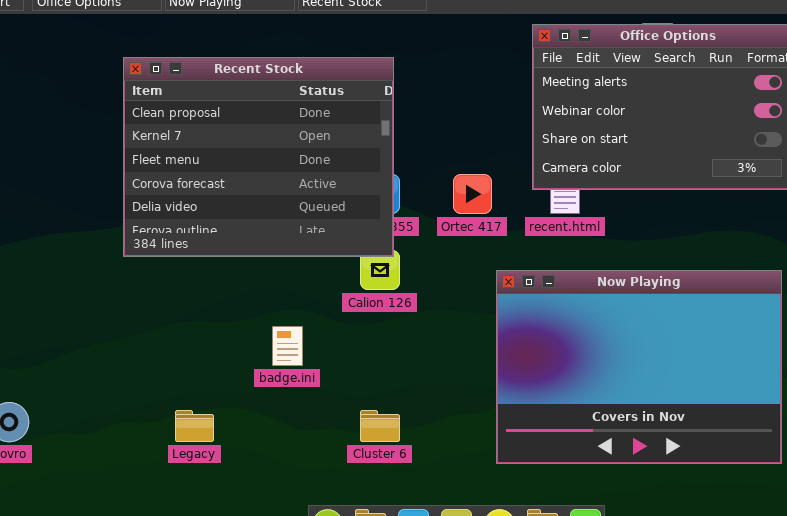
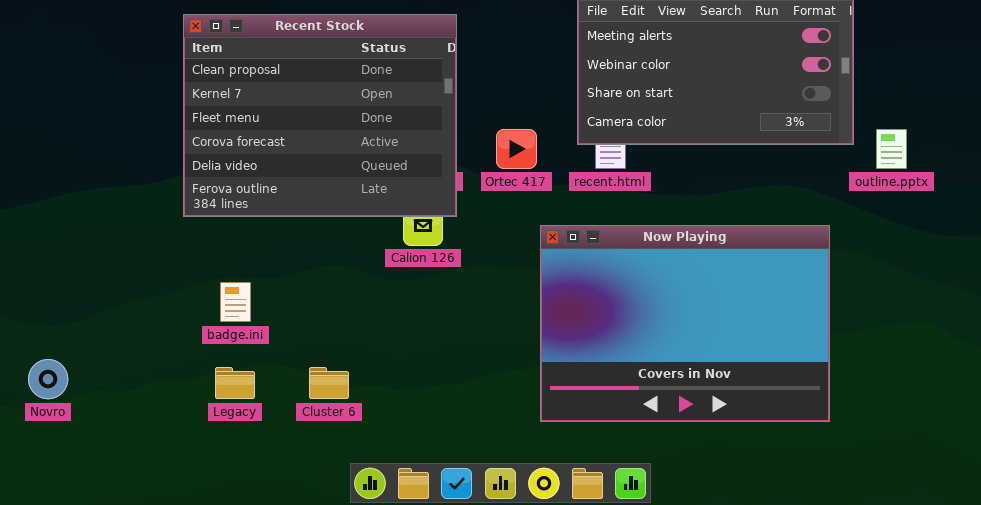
Recent Stock: [123,57,394,257] -> [183,14,457,217], moved
badge.ini: [272,326,303,366] -> [220,282,251,322], moved
Cluster 6: [360,410,400,442] -> [309,367,349,399], moved

